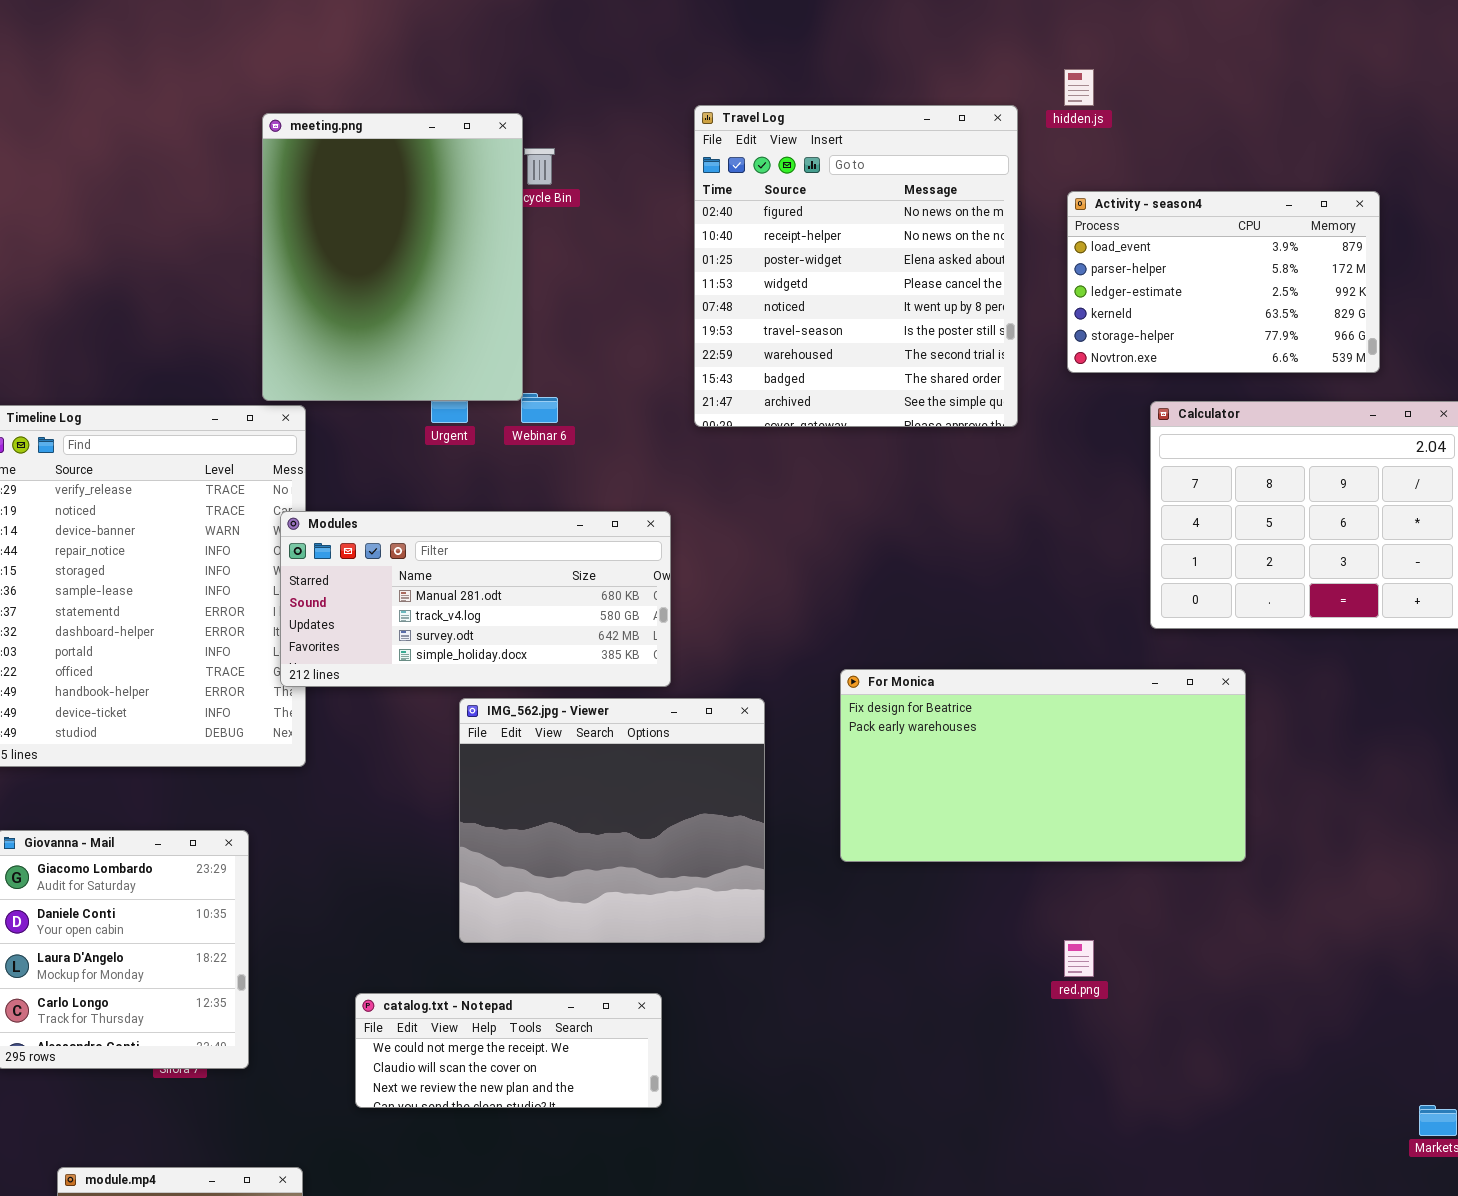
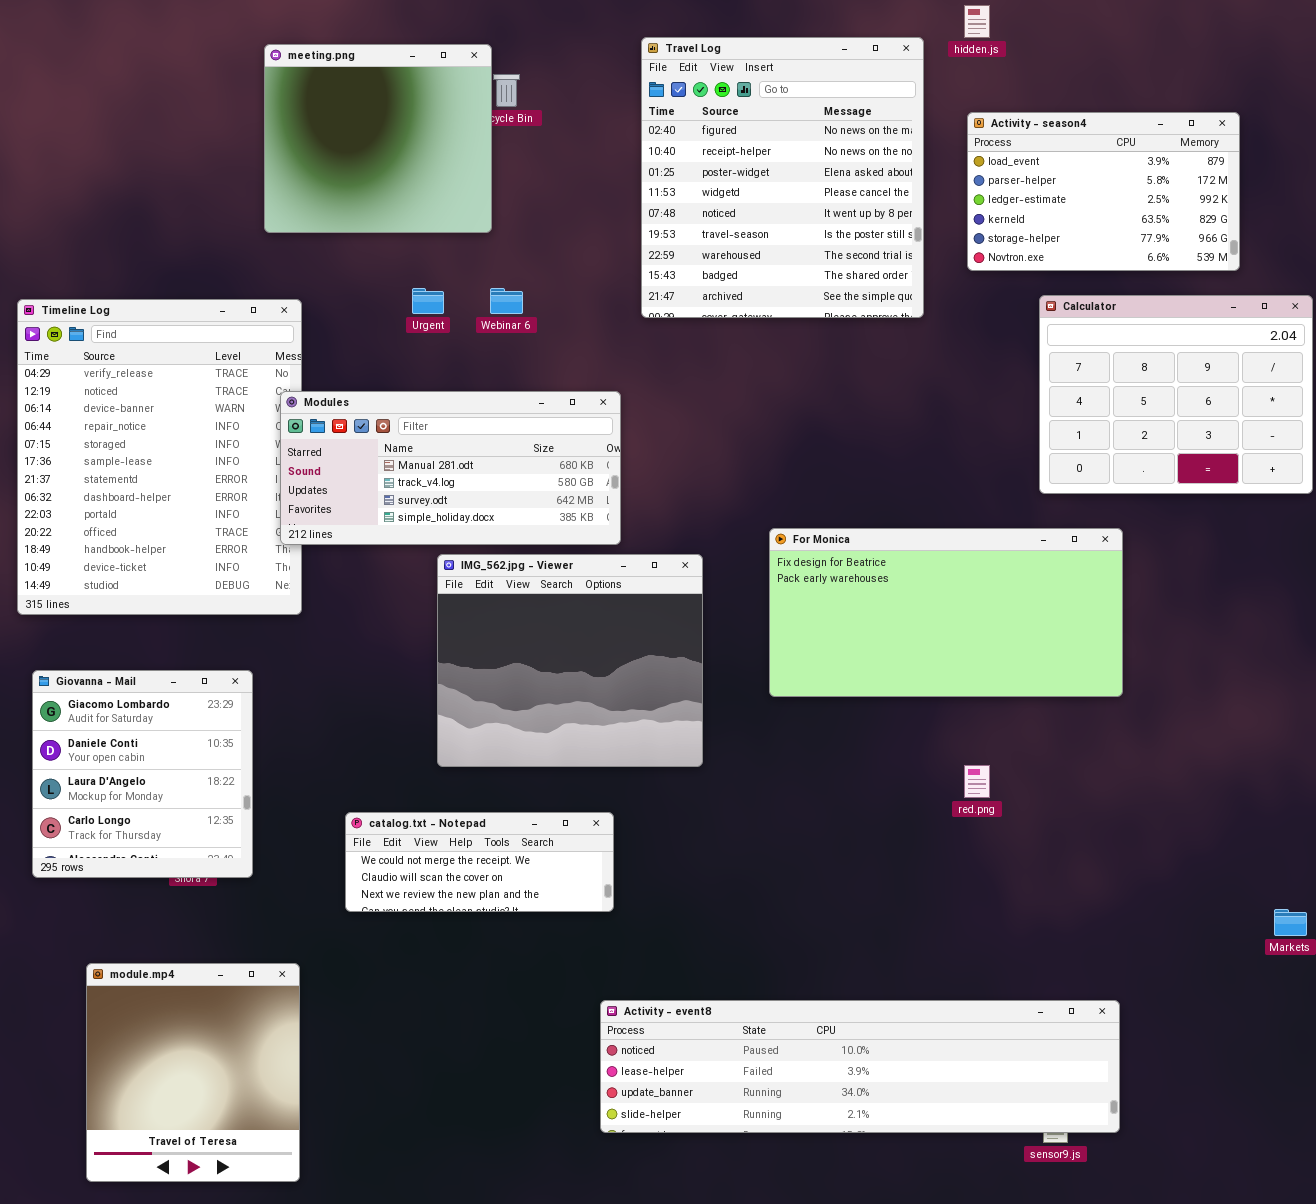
meeting.png: [262,113,523,401] -> [264,44,492,233], resized

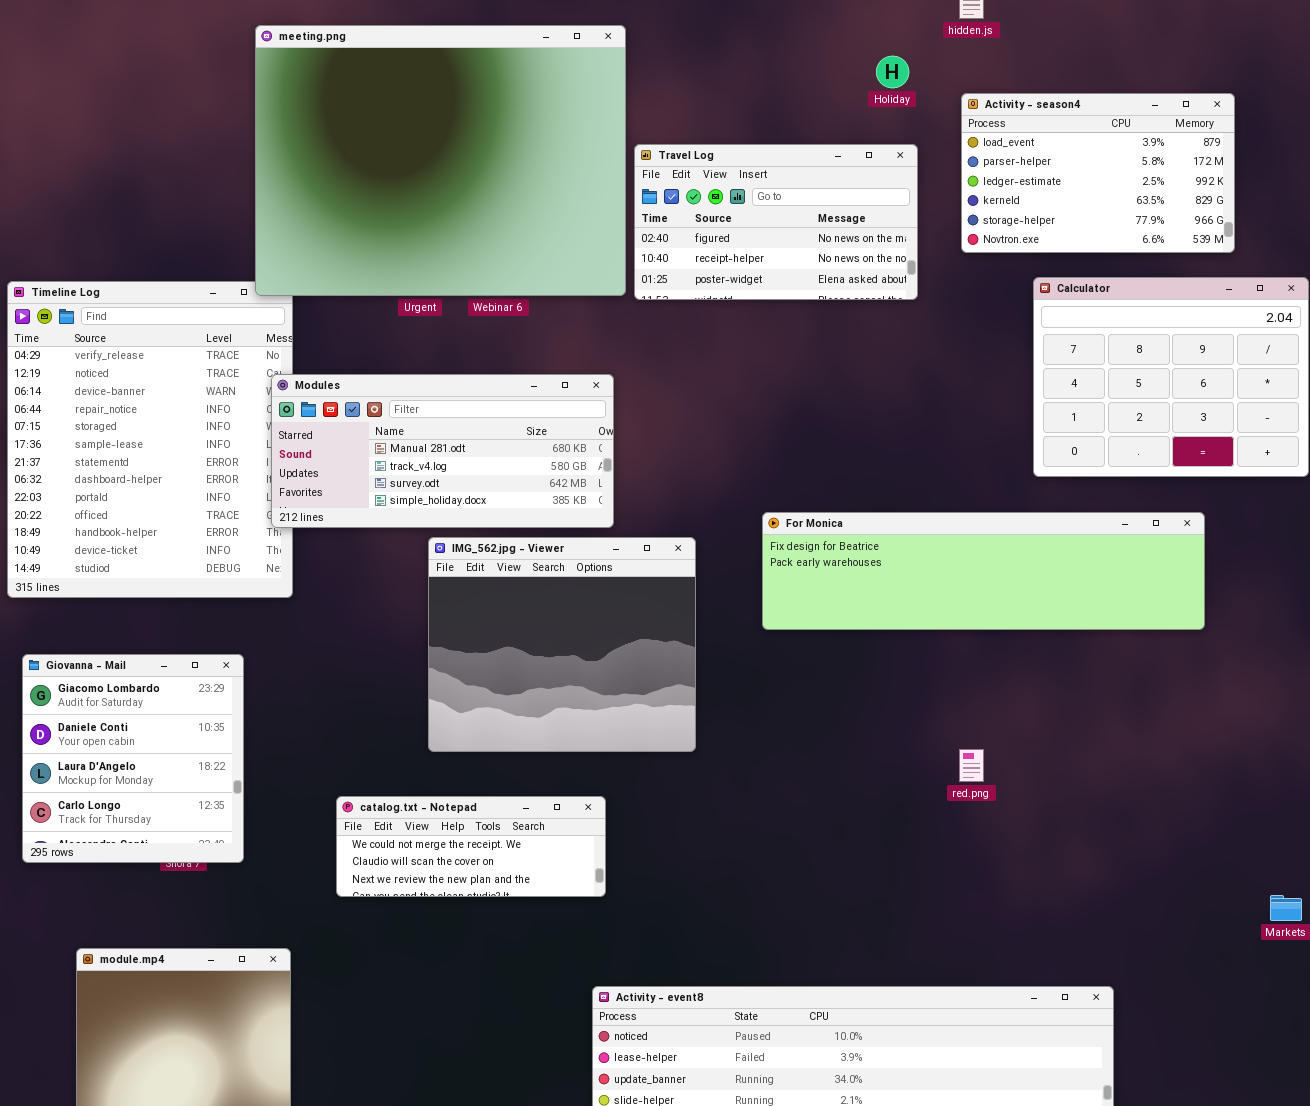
Travel Log: [641,37,924,318] -> [634,144,918,300], resized
meeting.png: [264,44,492,233] -> [255,25,626,296], resized
For Monica: [769,528,1123,697] -> [762,512,1205,630], resized

